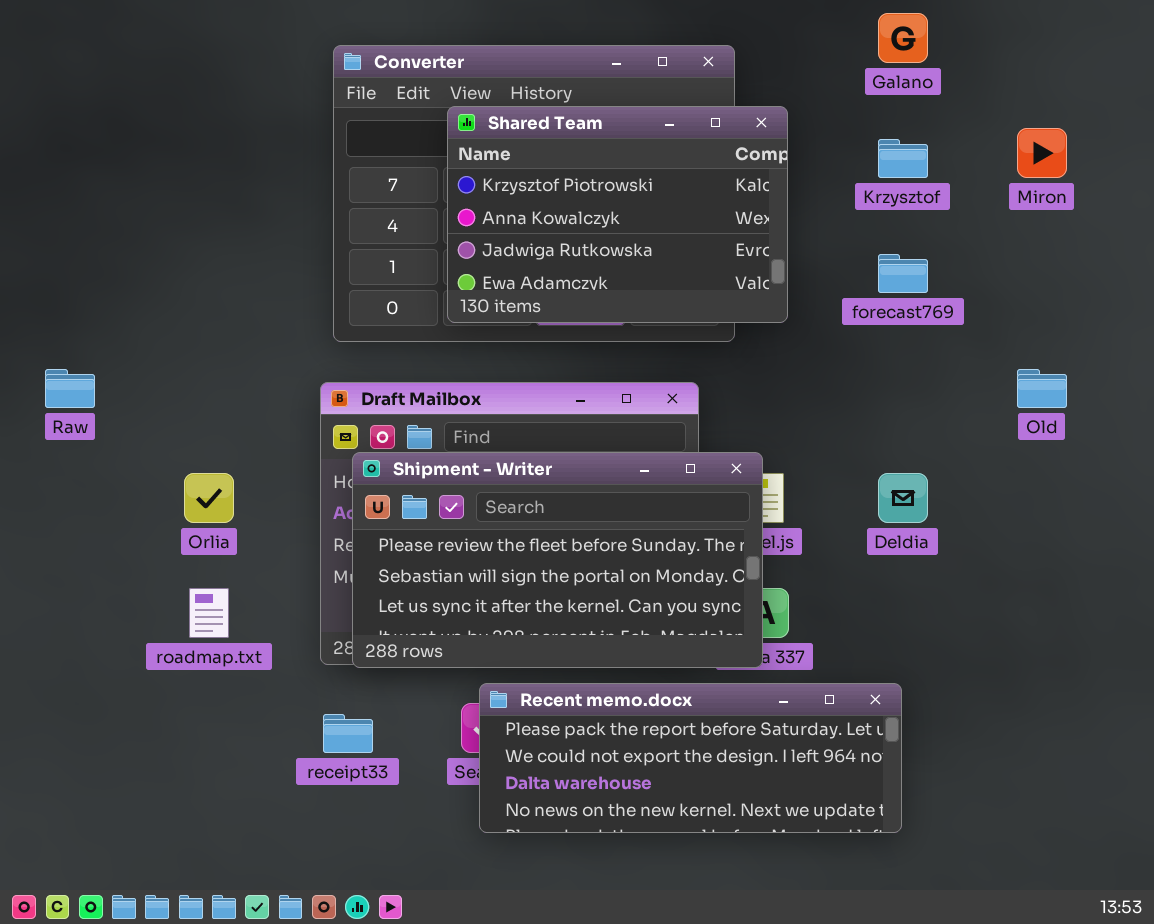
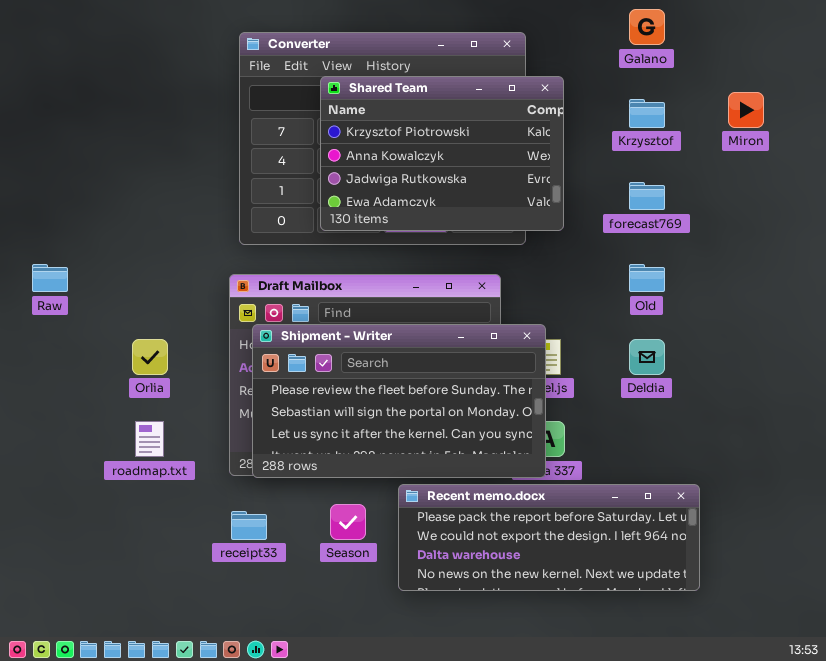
Old: [1017,369,1067,408] -> [629,264,665,292], moved
Recent memo.docx: [479,683,902,833] -> [398,484,700,591], moved

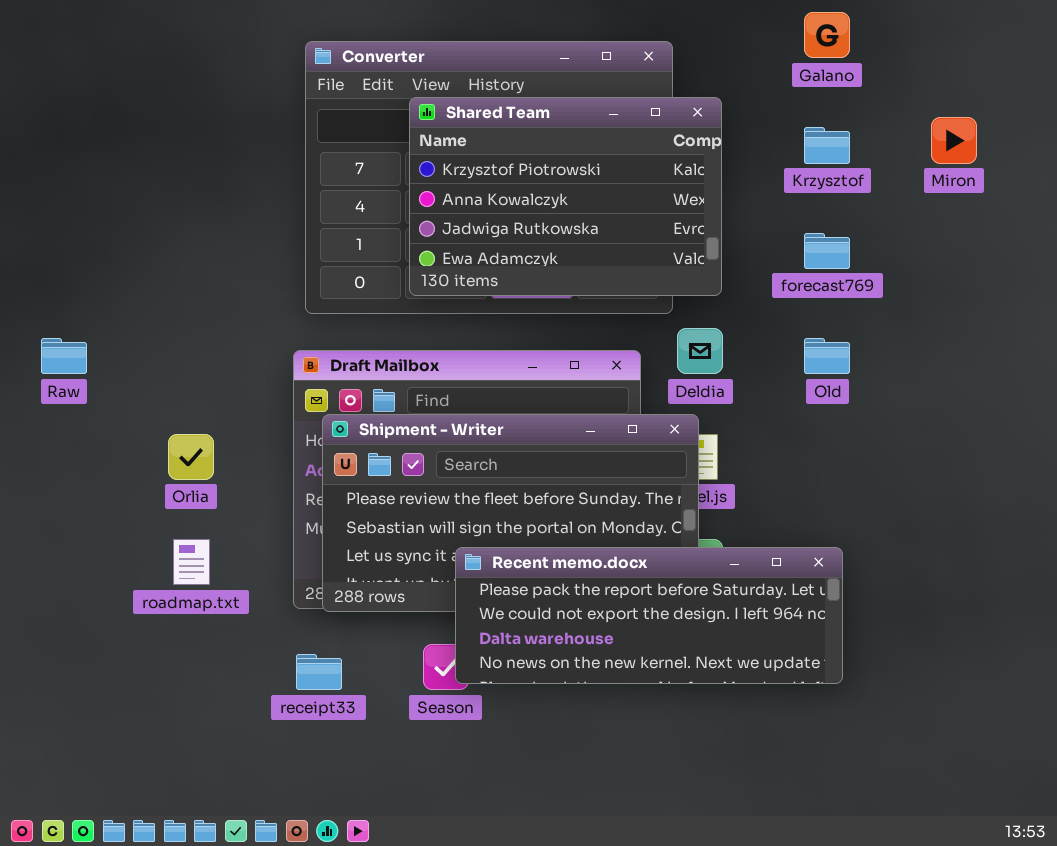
Deldia: [629,339,665,375] -> [677,328,723,374], moved
Recent memo.docx: [398,484,700,591] -> [455,547,843,684], moved

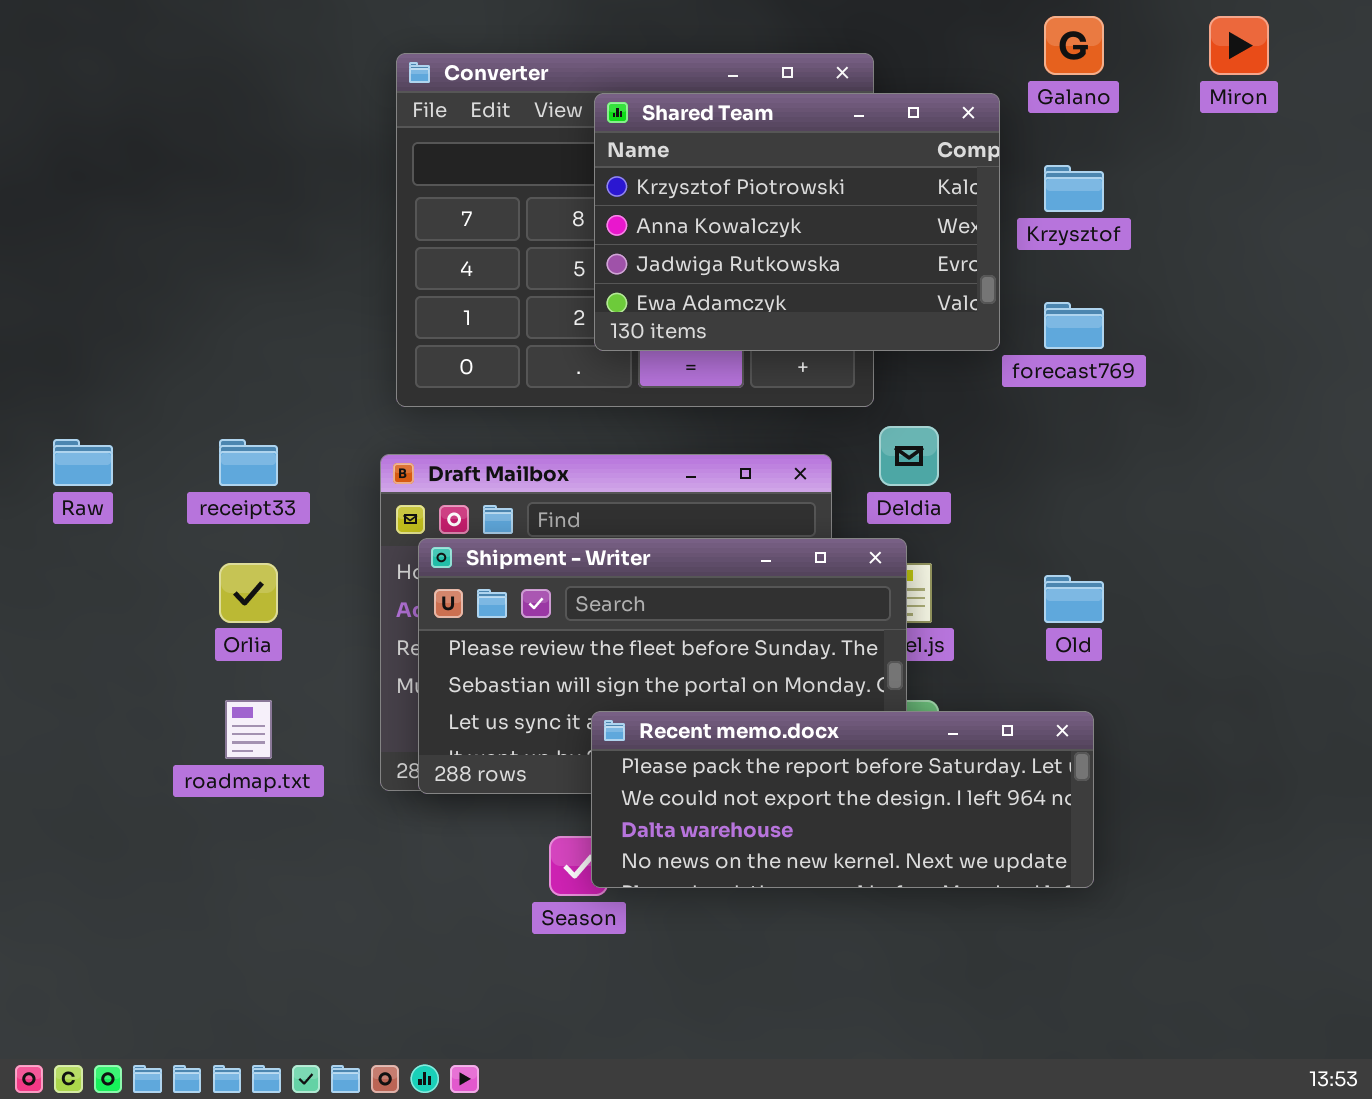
Shared Team: [409,97,722,296] -> [594,93,1000,351], moved
Miron: [931,117,977,164] -> [1209,16,1269,75], moved
Old: [804,338,850,374] -> [1044,575,1104,623], moved
receipt33: [296,654,342,690] -> [219,439,278,486], moved

